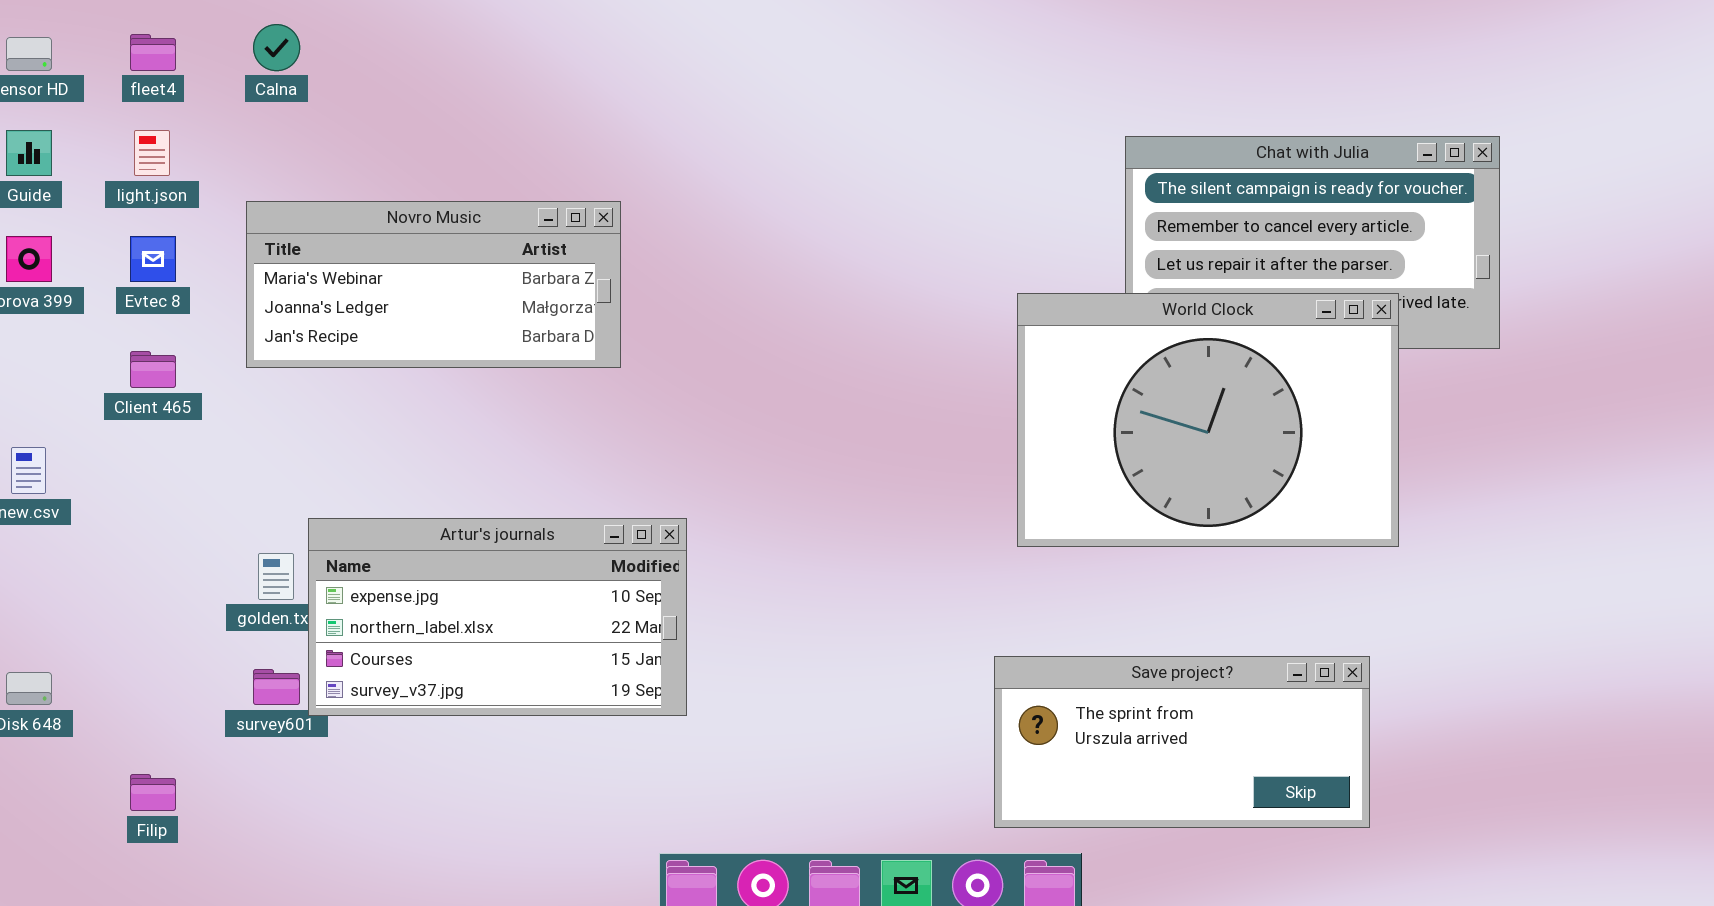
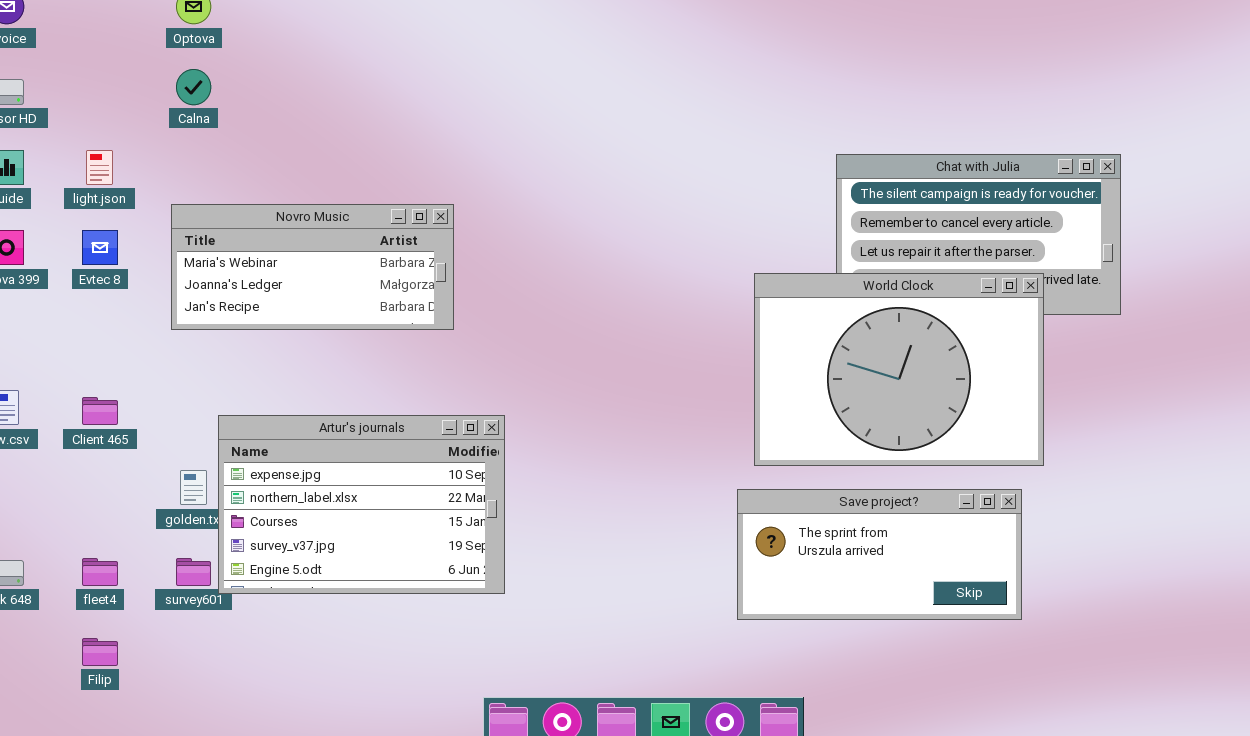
fleet4: [130,34,176,71] -> [82,558,118,586], moved
Client 465: [130,351,176,388] -> [82,397,118,425], moved
Artur's journals: [308,518,687,716] -> [218,415,505,594], resized
Save project?: [994,656,1370,828] -> [737,489,1022,620], moved

